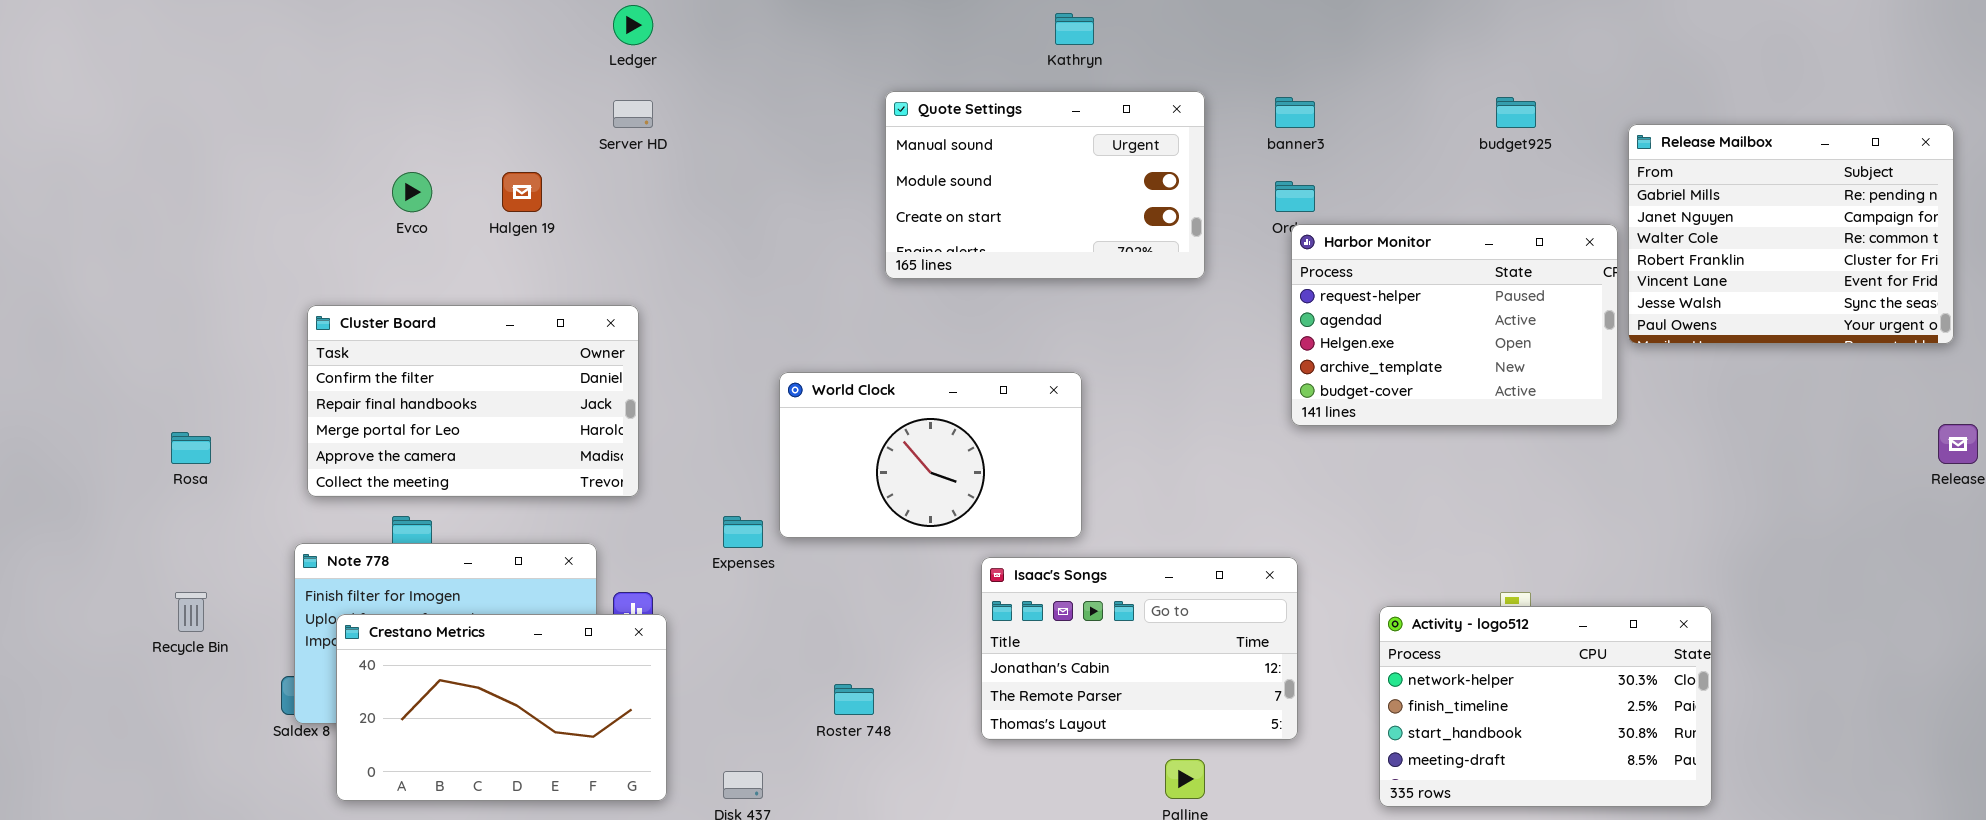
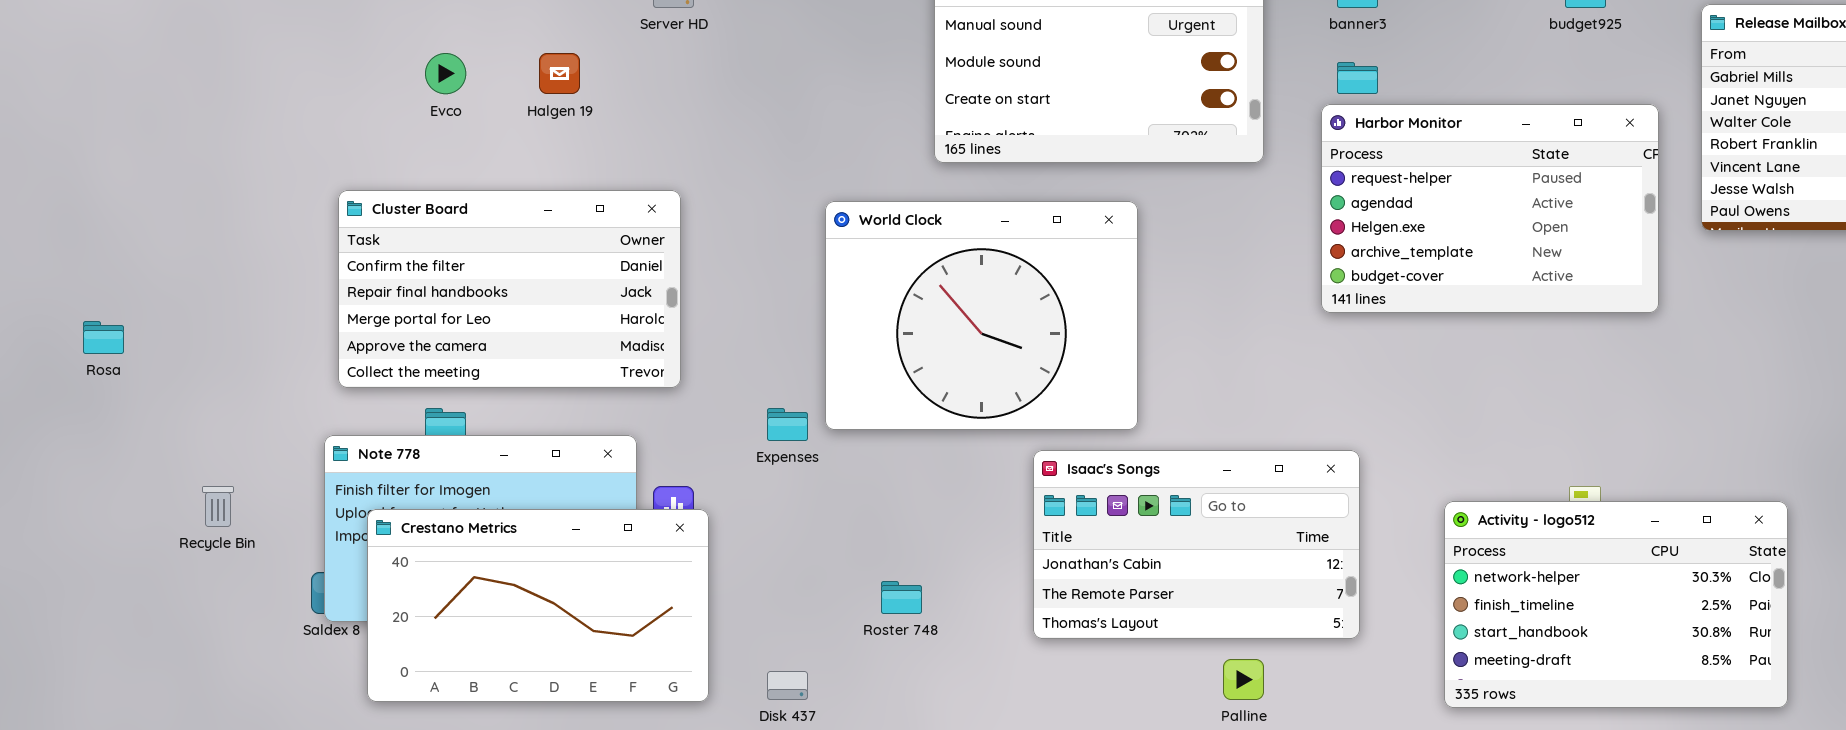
Harbor Monitor: [1291,224,1618,426] -> [1321,104,1659,313], moved
World Clock: [779,372,1082,538] -> [825,201,1138,430], resized
Rosa: [171,432,211,464] -> [83,321,124,354], moved

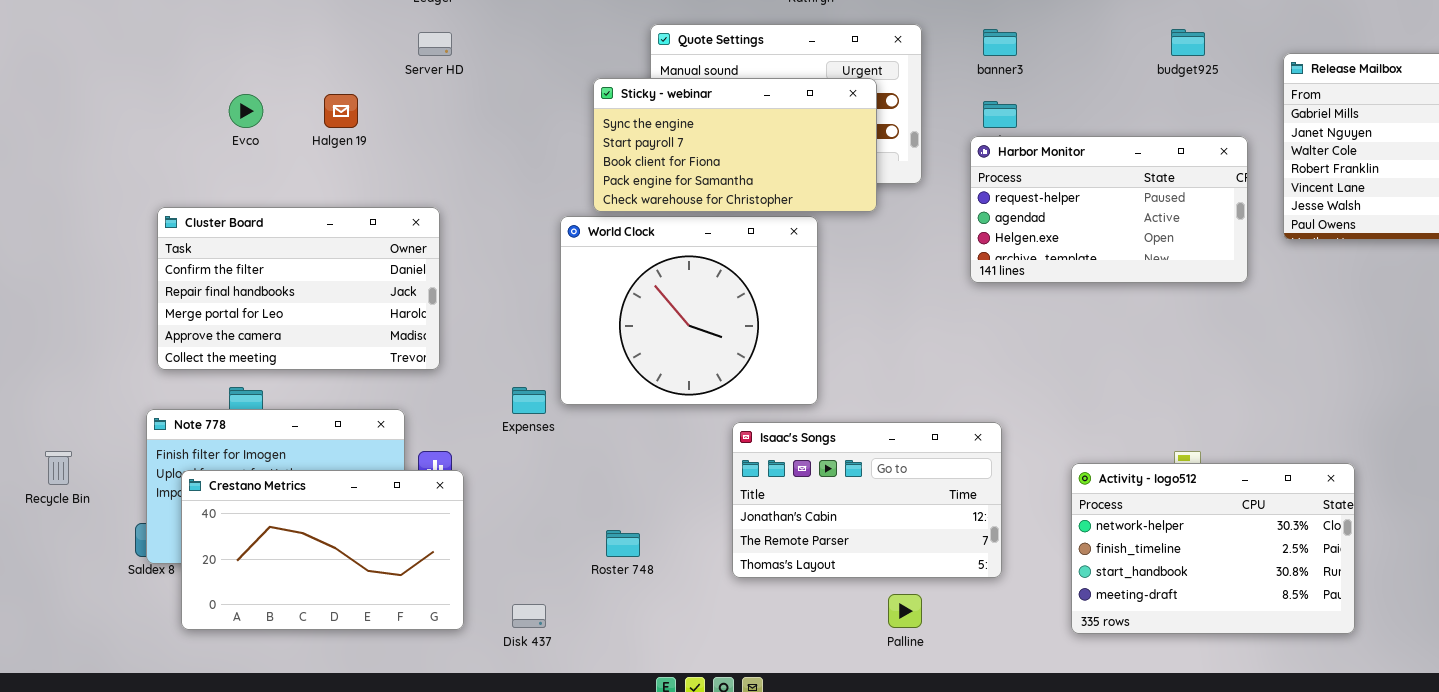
Sticky - webinar: none -> [593,78,877,212], opened
Harbor Monitor: [1321,104,1659,313] -> [970,136,1248,283], resized

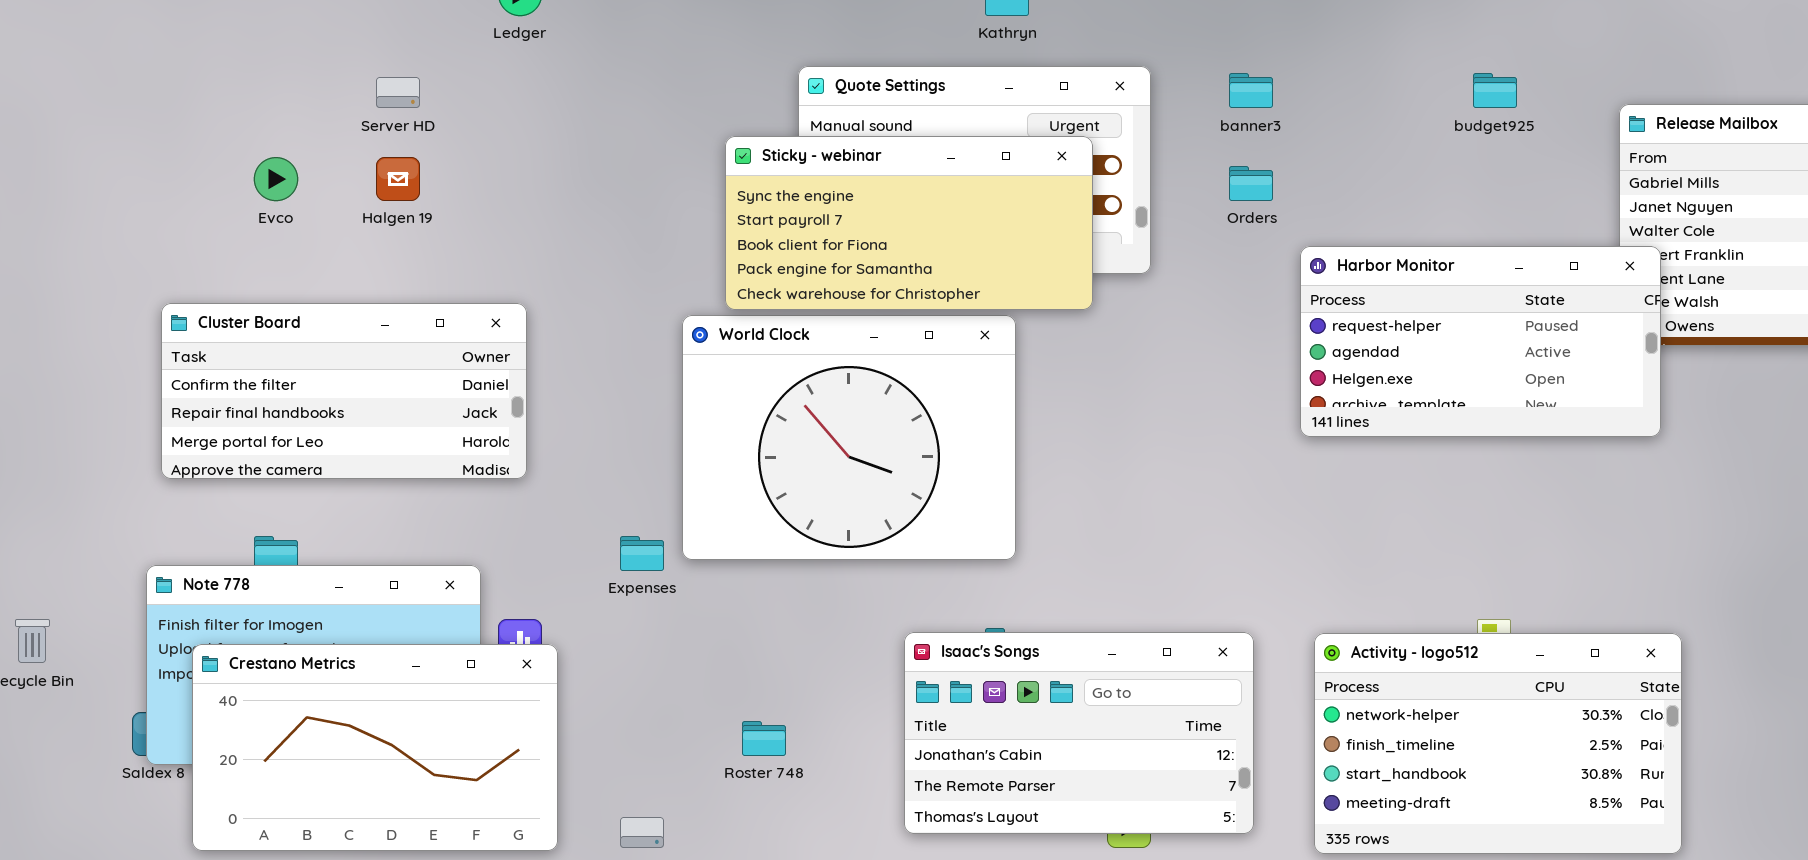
Server HD: [418,32,452,56] -> [376,77,420,108], moved
Harbor Monitor: [970,136,1248,283] -> [1300,246,1661,437], moved
Cluster Board: [157,207,440,370] -> [161,303,527,479], resized
Isaac's Songs: [732,422,1002,578] -> [904,632,1254,834], moved
Activity - logo512: [1071,463,1355,634] -> [1314,633,1682,854], moved

